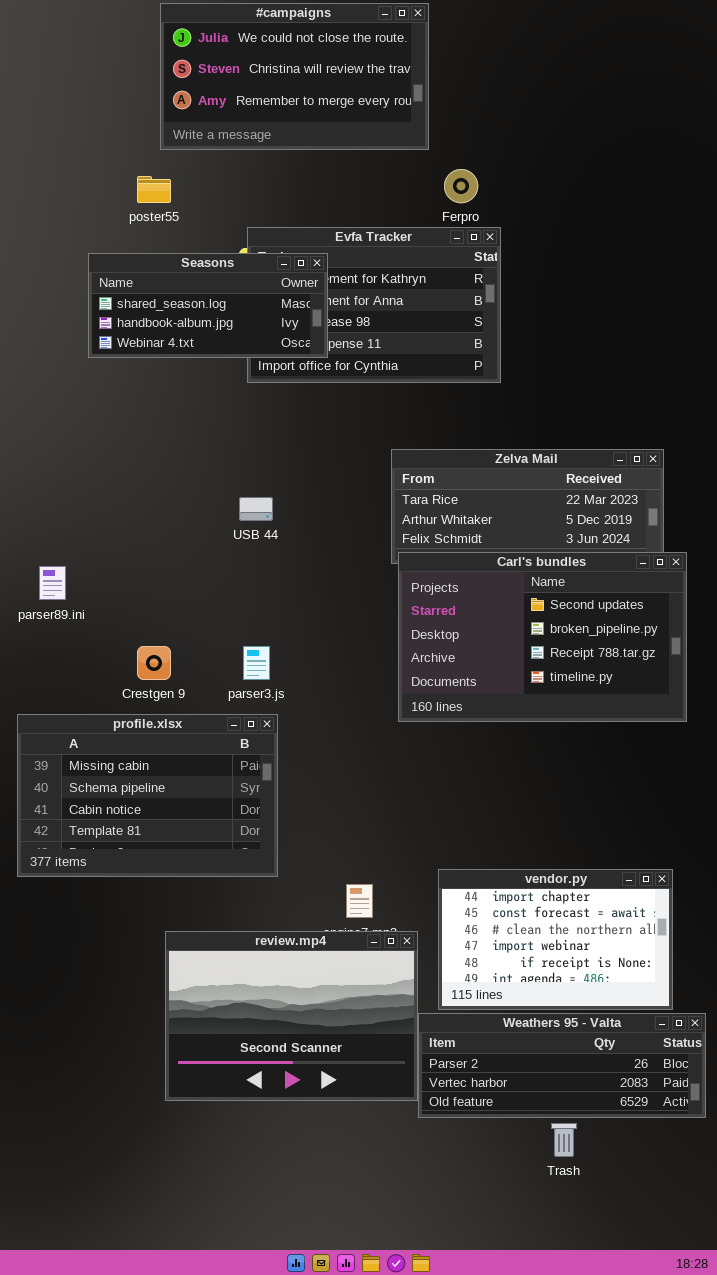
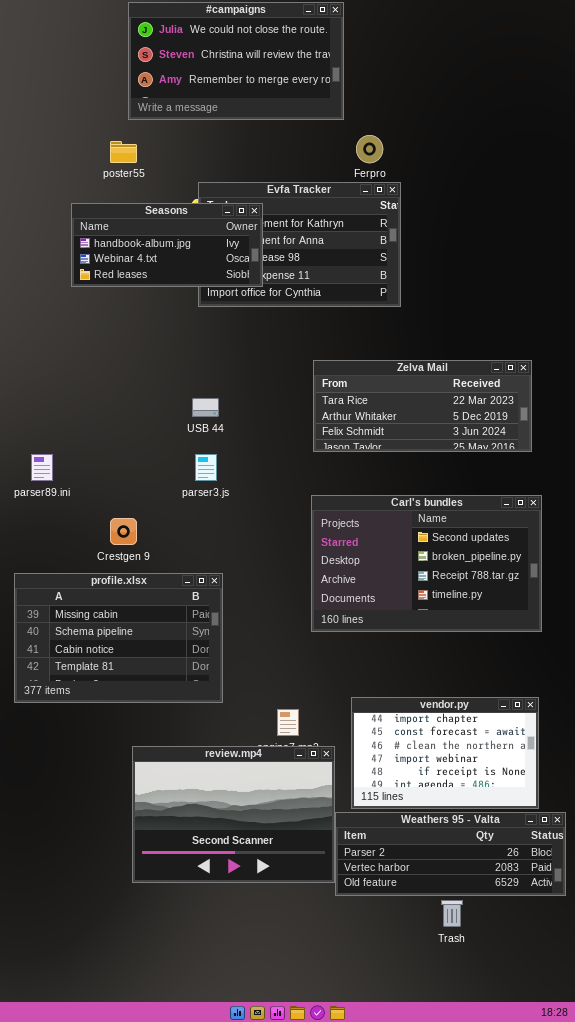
Seasons: [88,253,328,358] -> [71,203,263,287], scrolled down 1 row
Carl's bundles: [398,552,687,722] -> [311,495,542,632], moved
parser3.js: [243,646,270,680] -> [195,454,217,481], moved

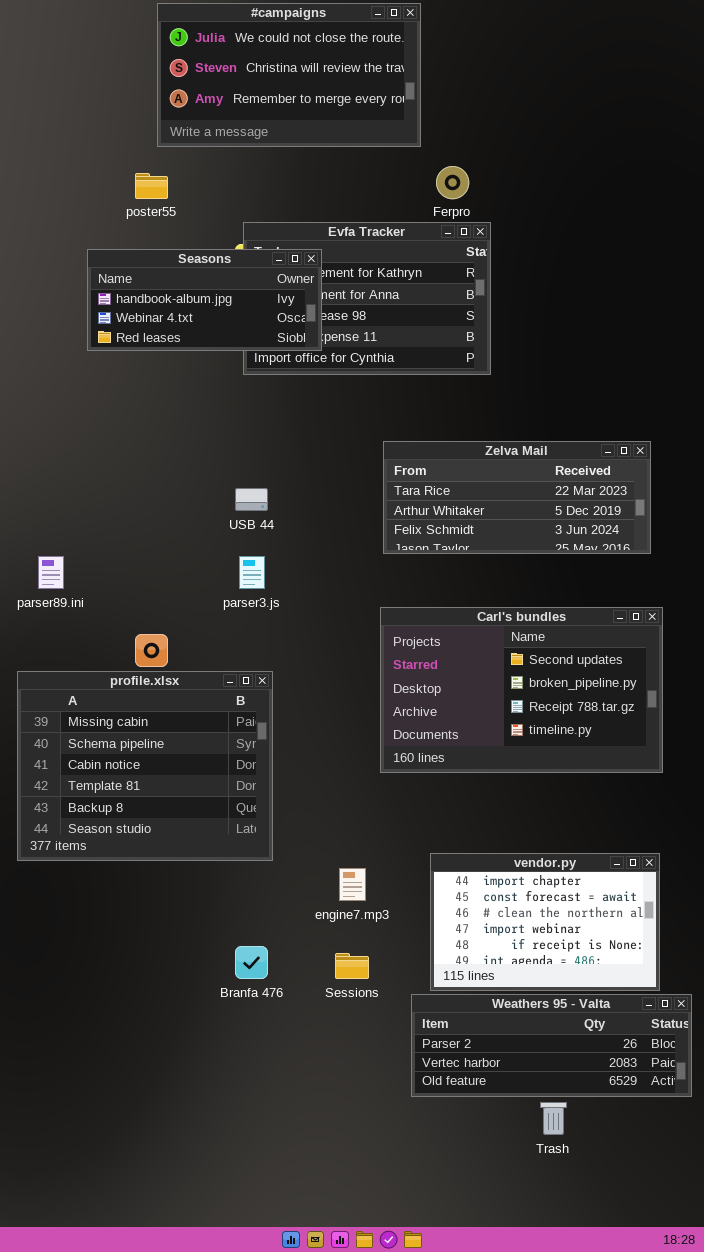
profile.xlsx: [14,573,223,703] -> [17,671,273,861], resized
review.mp4: [132,746,335,883] -> none, closed

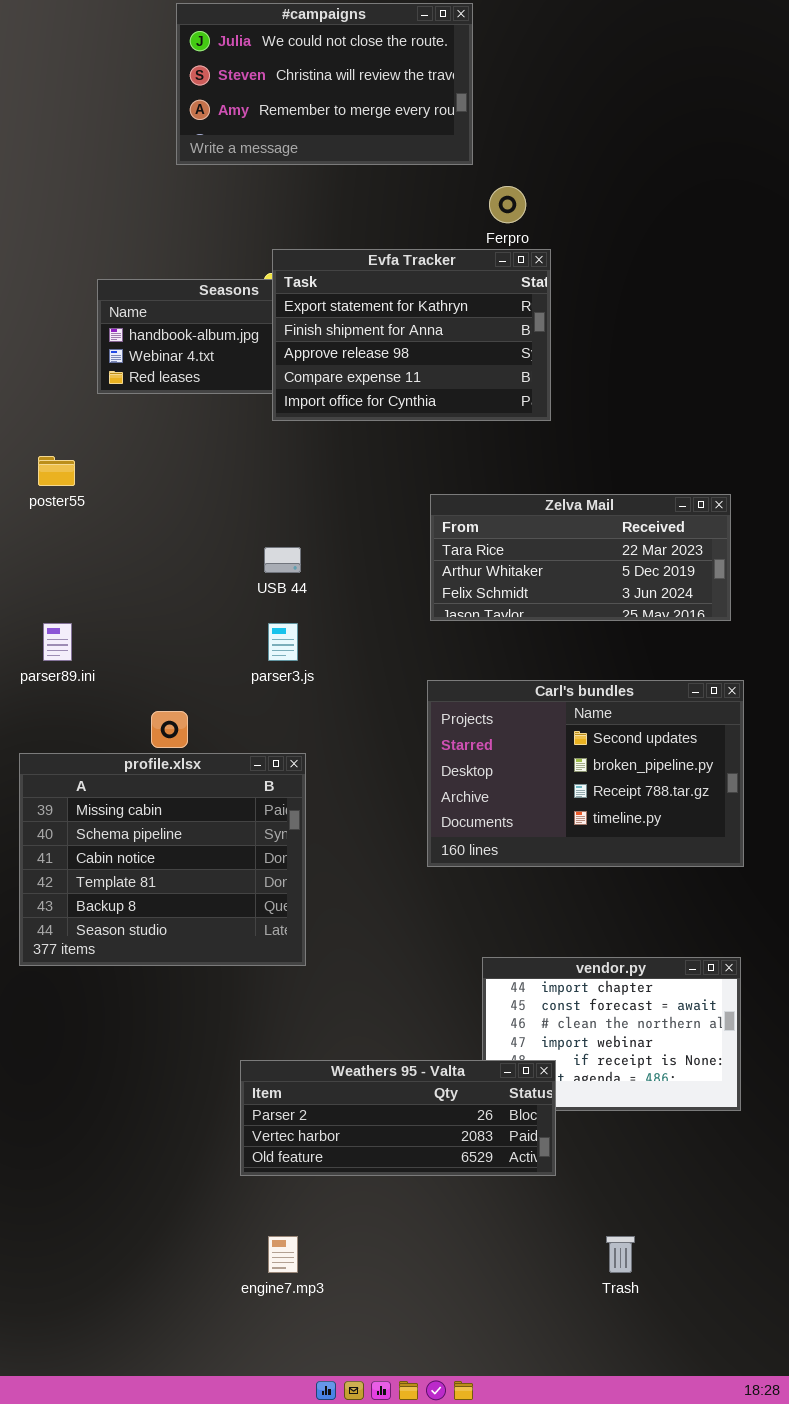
poster55: [135,173,168,199] -> [38,456,75,486], moved
Evfa Tracker: [243,222,491,375] -> [272,249,551,421], raised
engine7.mp3: [339,868,366,901] -> [268,1236,298,1273], moved
Weathers 95 - Valta: [411,994,692,1097] -> [240,1060,556,1176], moved

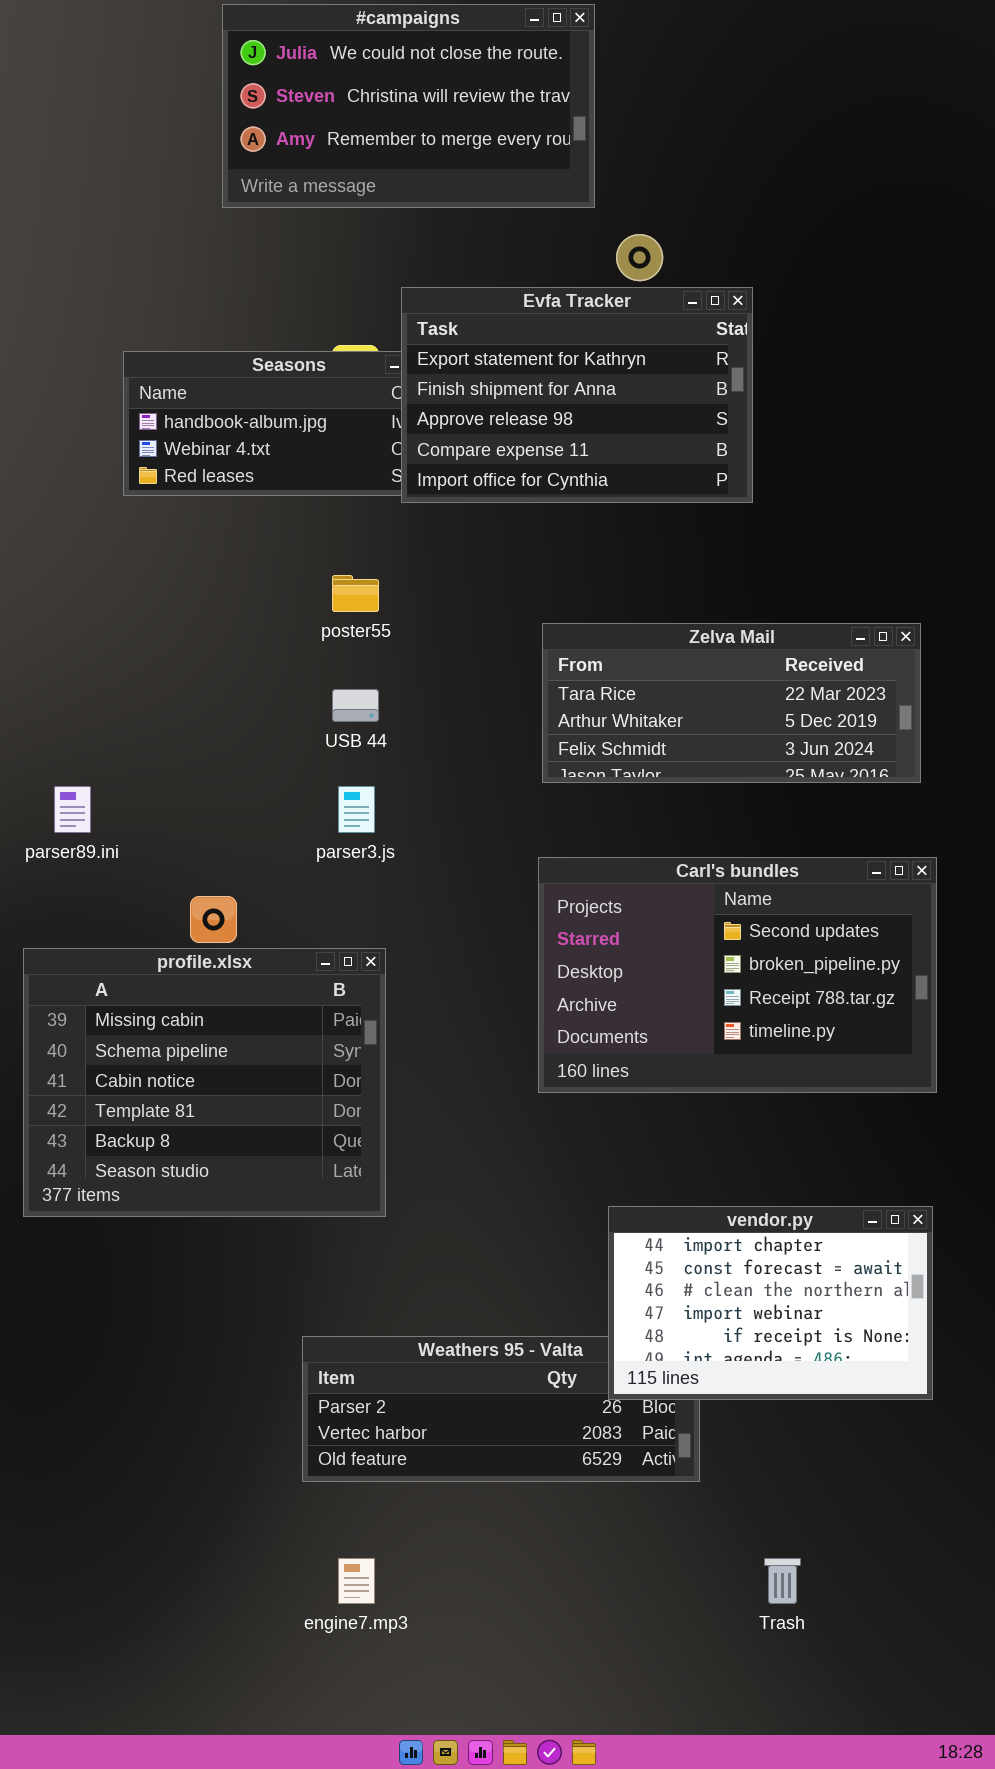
Evfa Tracker: [272,249,551,421] -> [401,287,753,503], moved
poster55: [38,456,75,486] -> [332,575,379,612], moved
vendor.py: [482,957,741,1111] -> [608,1206,933,1400], raised

